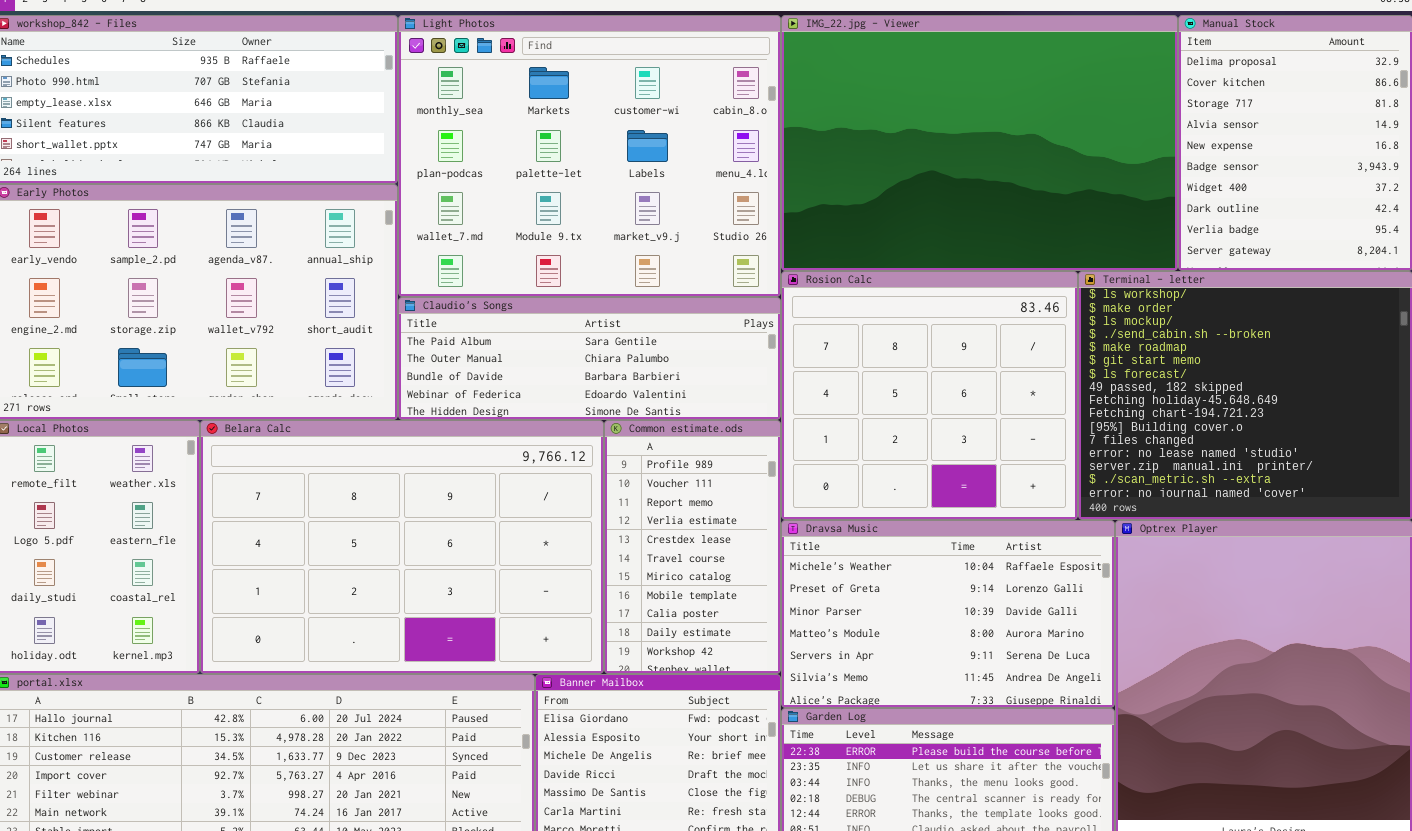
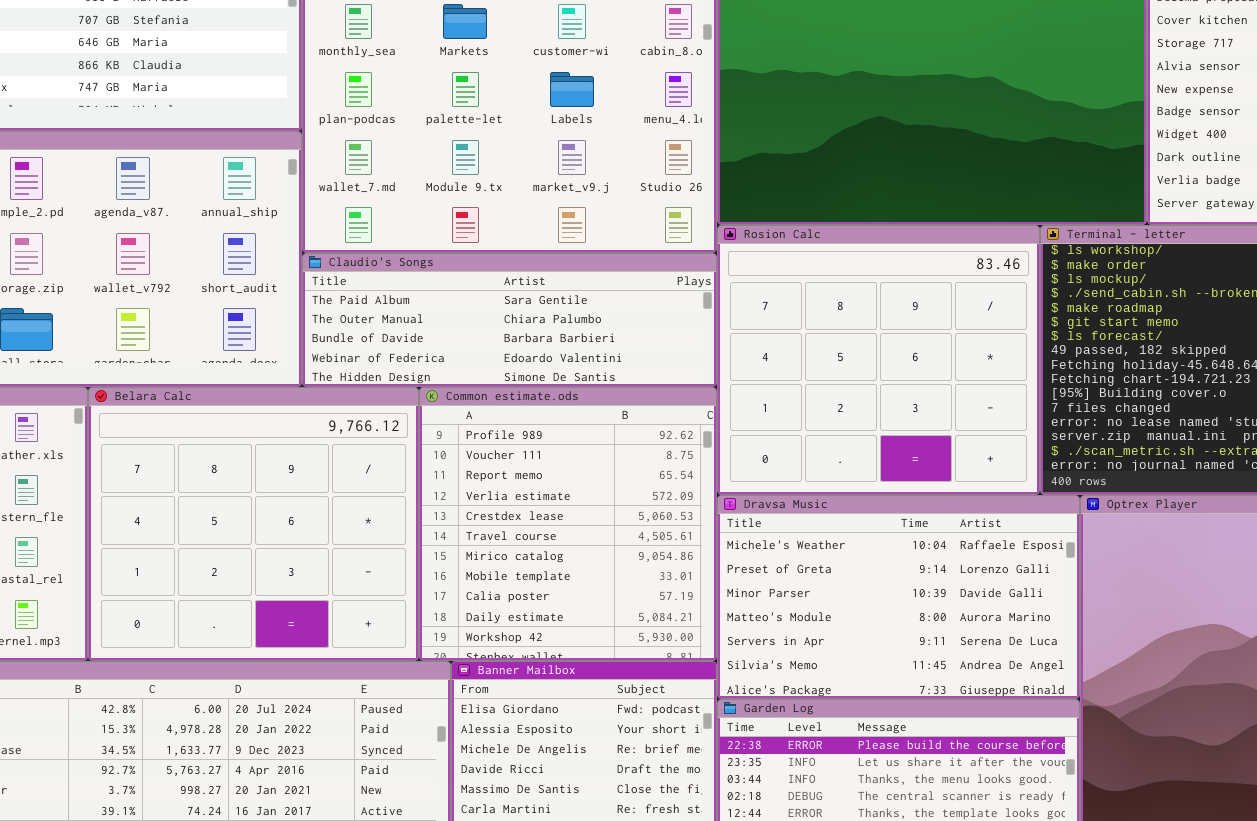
Belara Calc: [200,420,604,674] -> [88,387,419,661], resized
Common estimate.ods: [604,420,781,674] -> [419,387,717,661], resized

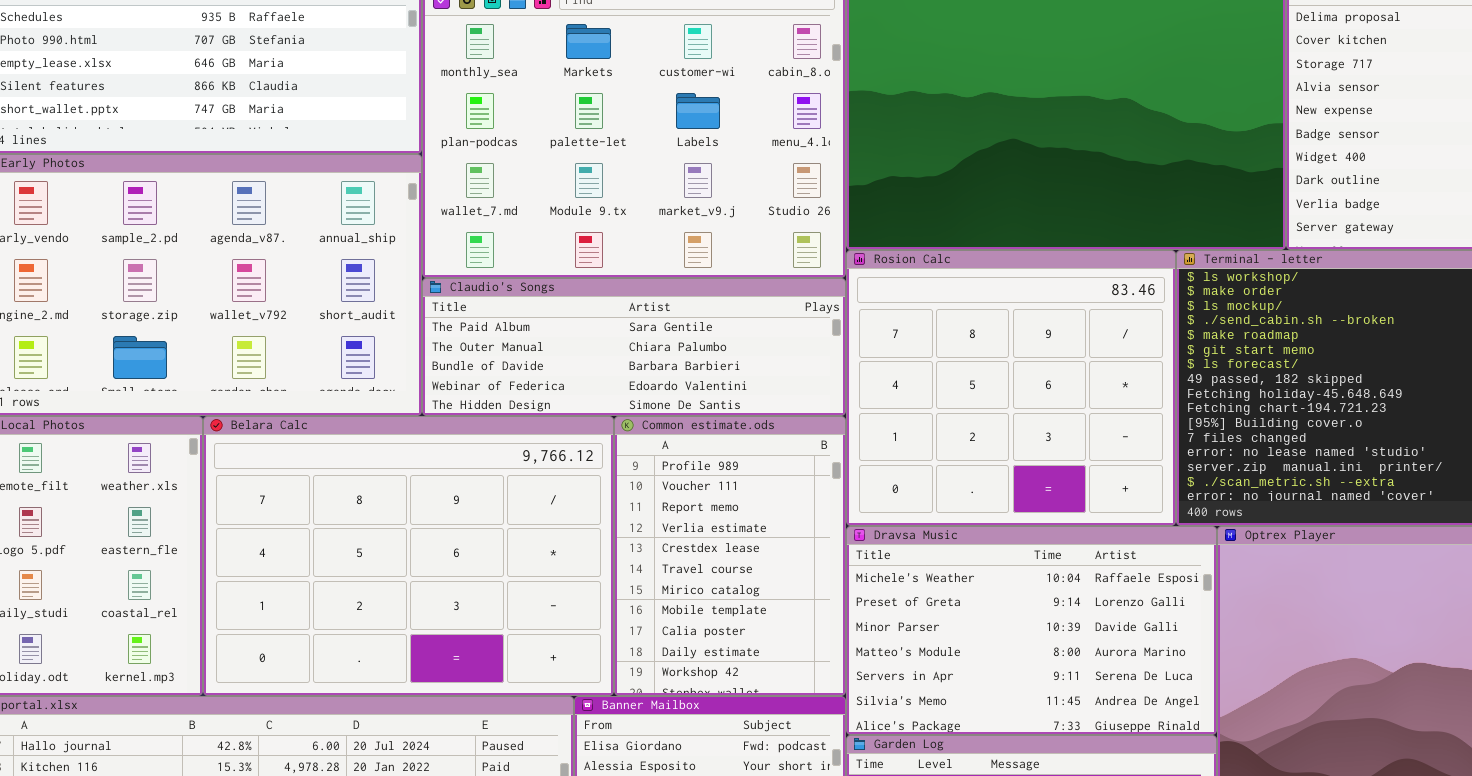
Belara Calc: [88,387,419,661] -> [203,416,614,696], resized
Common estimate.ods: [419,387,717,661] -> [614,416,846,696], resized

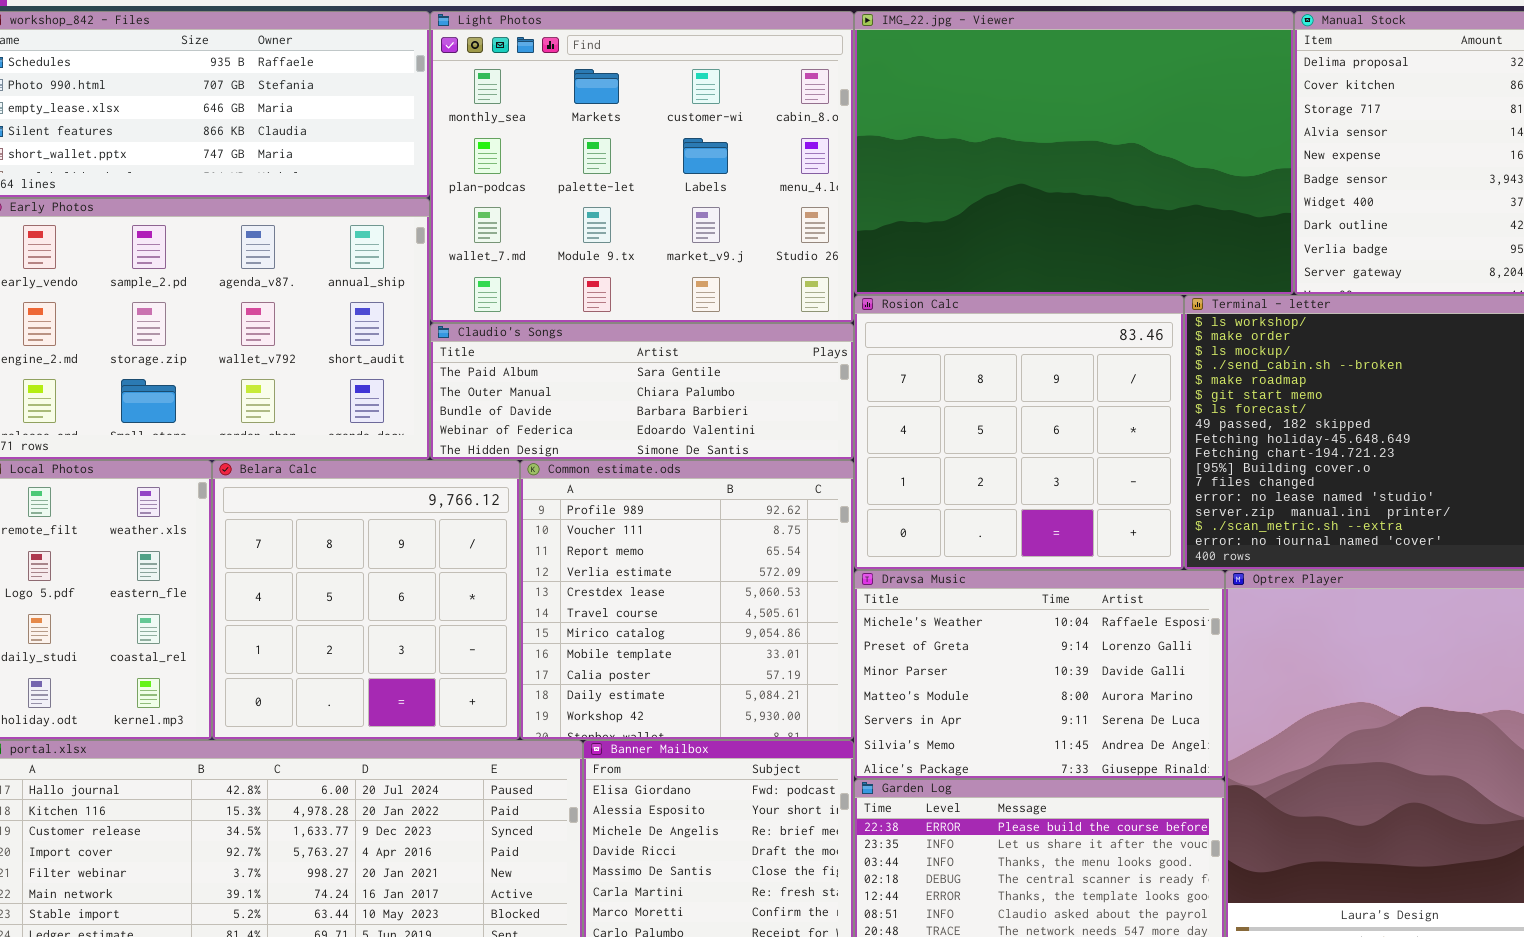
Belara Calc: [203,416,614,696] -> [212,460,520,740], resized
Common estimate.ods: [614,416,846,696] -> [520,460,854,740], resized

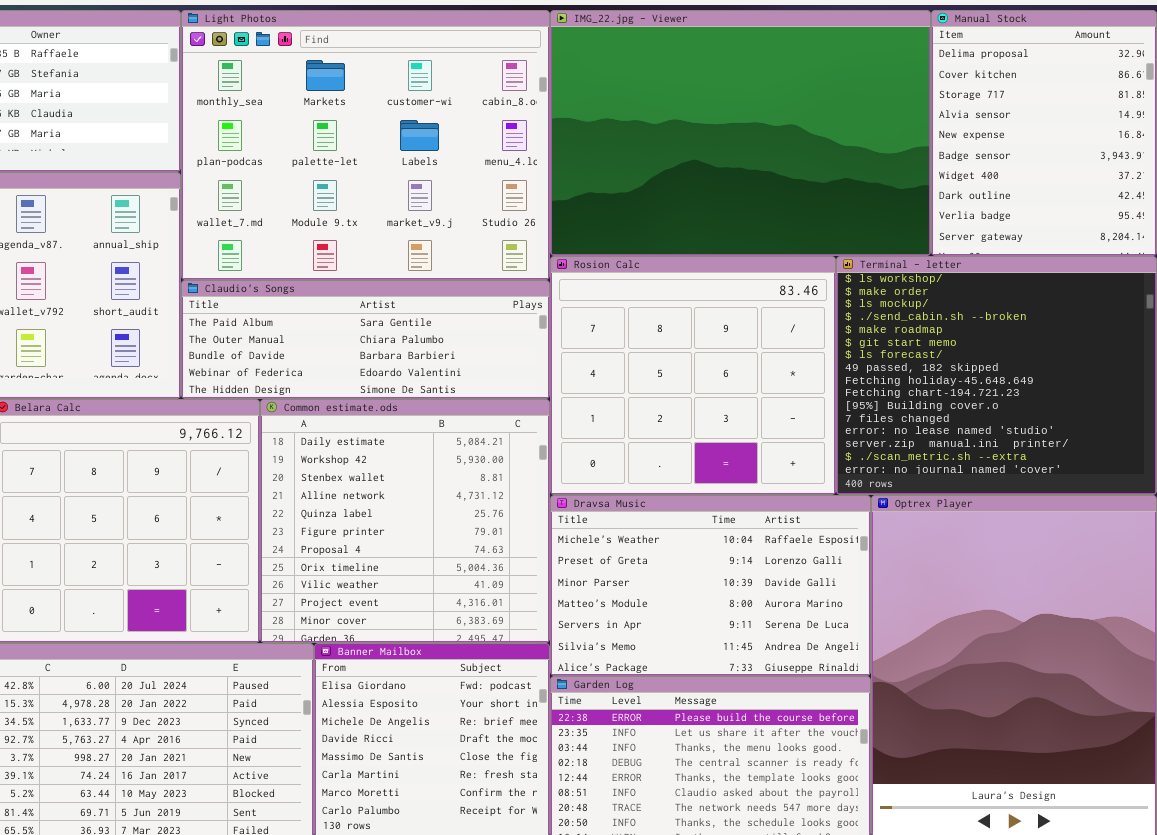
Common estimate.ods: [520,460,854,740] -> [260,399,550,643], scrolled down 9 rows

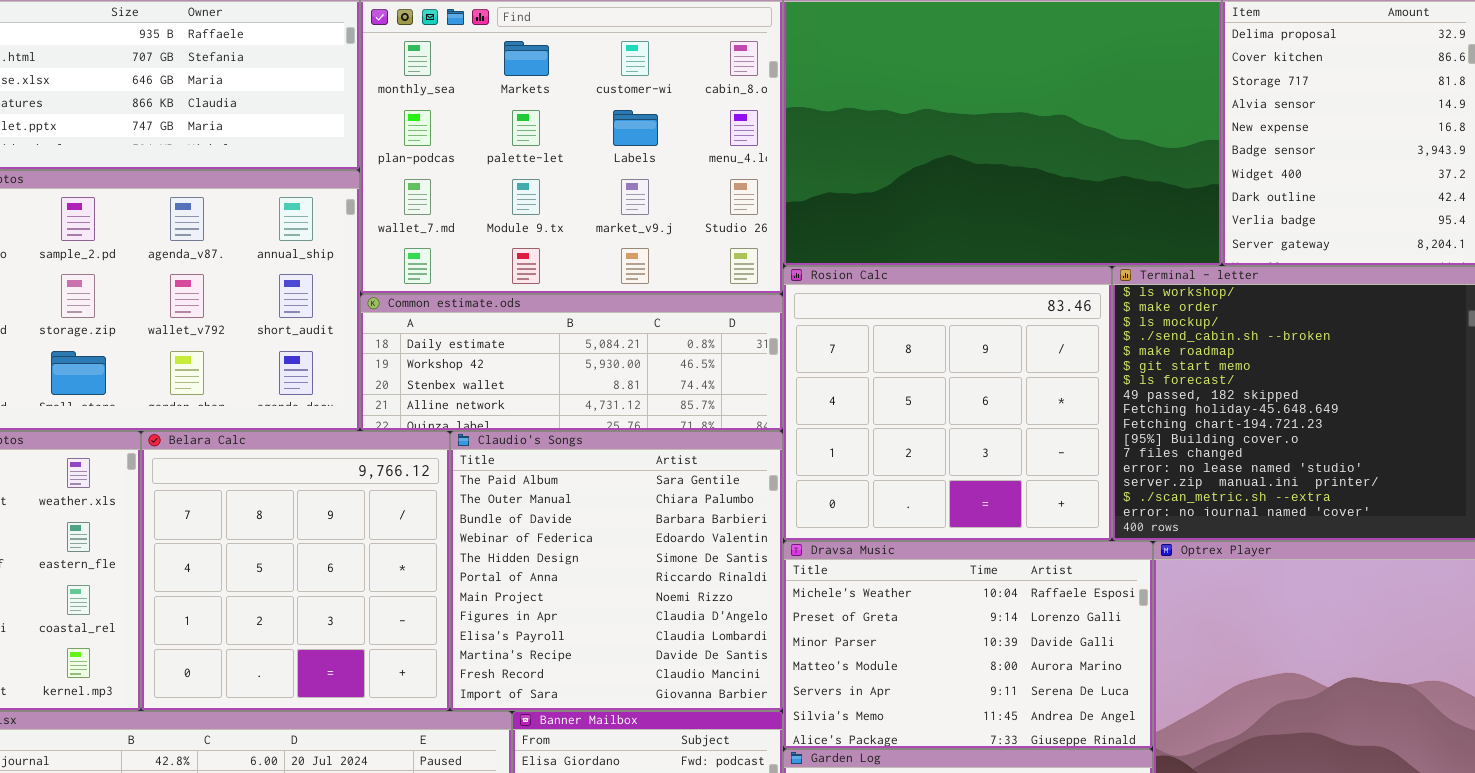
Claudio's Songs: [181,280,550,399] -> [450,431,783,711], moved, resized
Common estimate.ods: [260,399,550,643] -> [360,294,783,431], moved, resized

